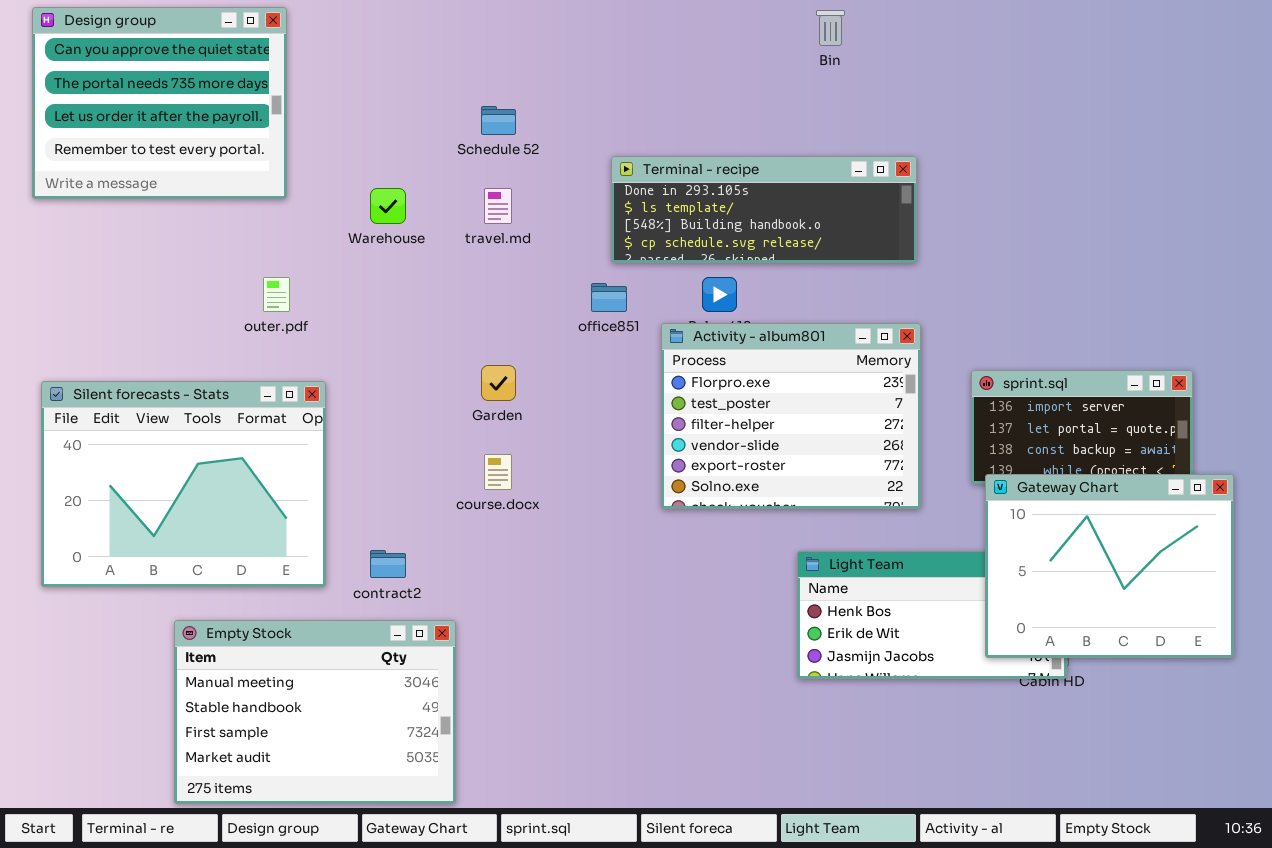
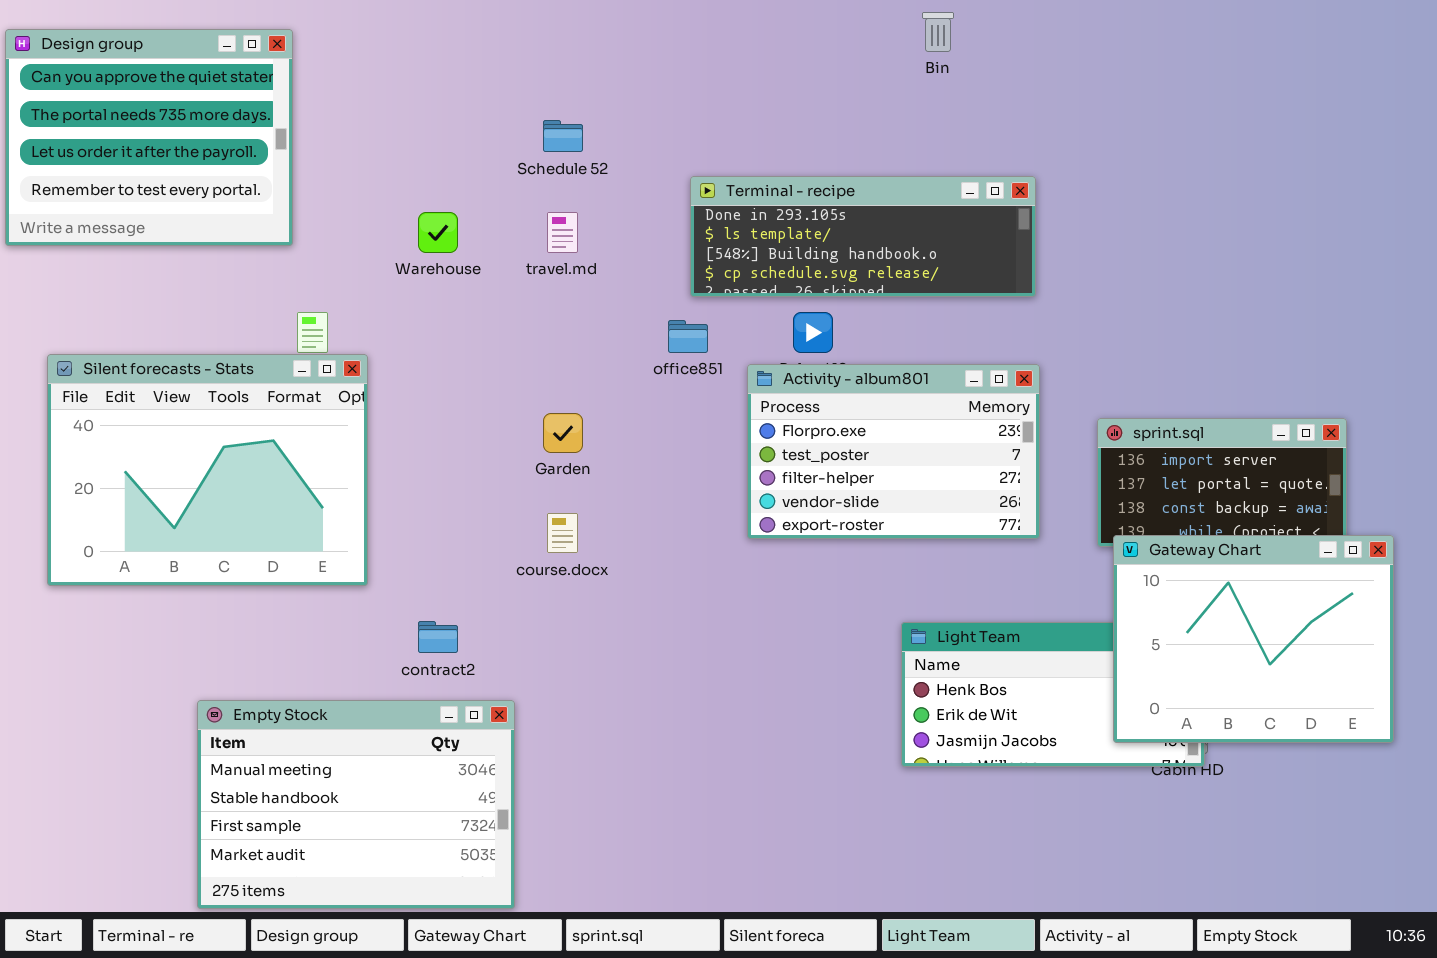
Design group: [32,7,287,199] -> [5,29,293,246], moved
Activity - album801: [661,323,921,509] -> [747,364,1040,539], resized
Silent forecasts - Stats: [41,381,326,587] -> [47,354,368,586], moved

